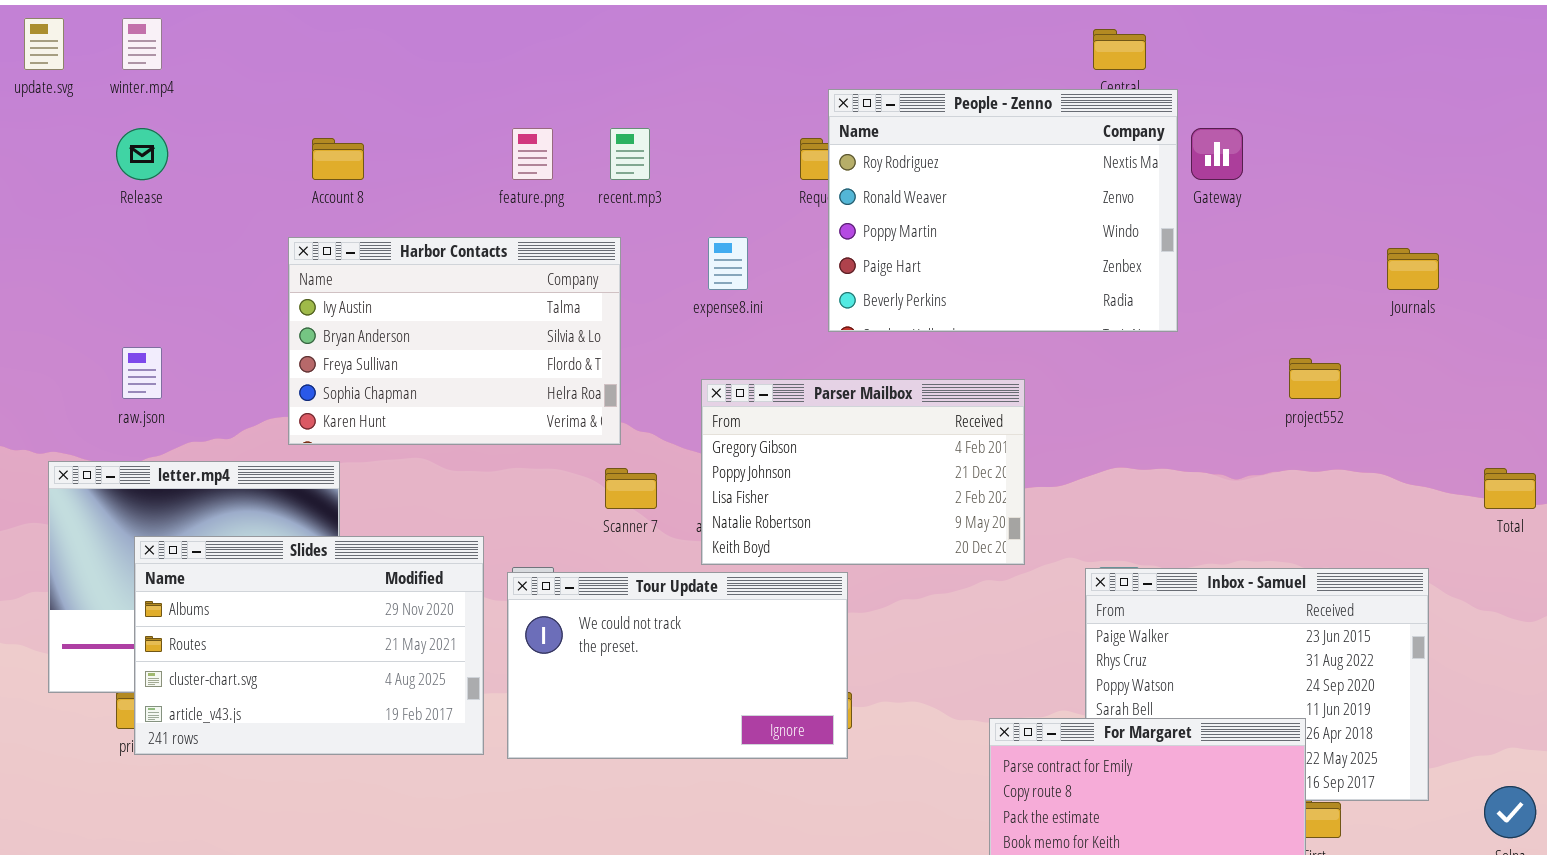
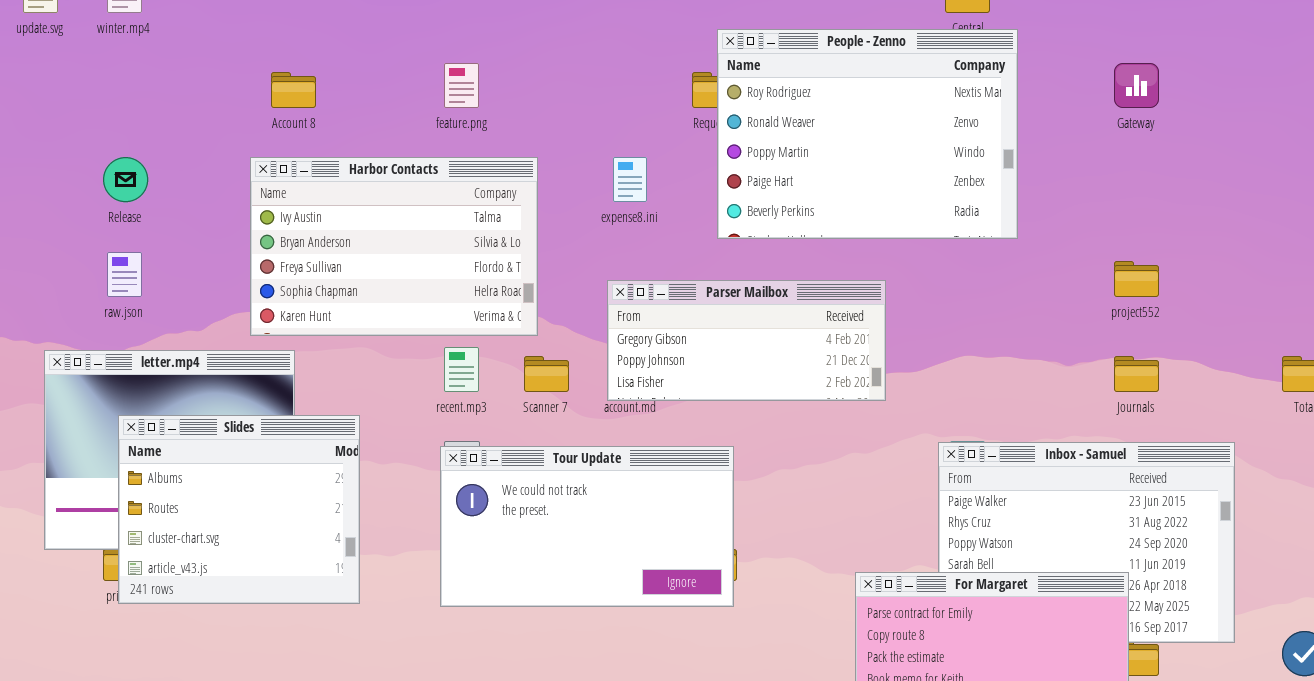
Release: [116,128,168,180] -> [103,157,148,202], moved
recent.mp3: [610,128,650,180] -> [444,347,479,392], moved
Gateway: [1191,128,1243,180] -> [1114,63,1159,108], moved
Journals: [1387,248,1439,290] -> [1114,356,1159,392], moved
Parser Mailbox: [701,379,1025,565] -> [607,280,886,401], resized
Slides: [134,536,484,755] -> [118,415,360,604], resized

